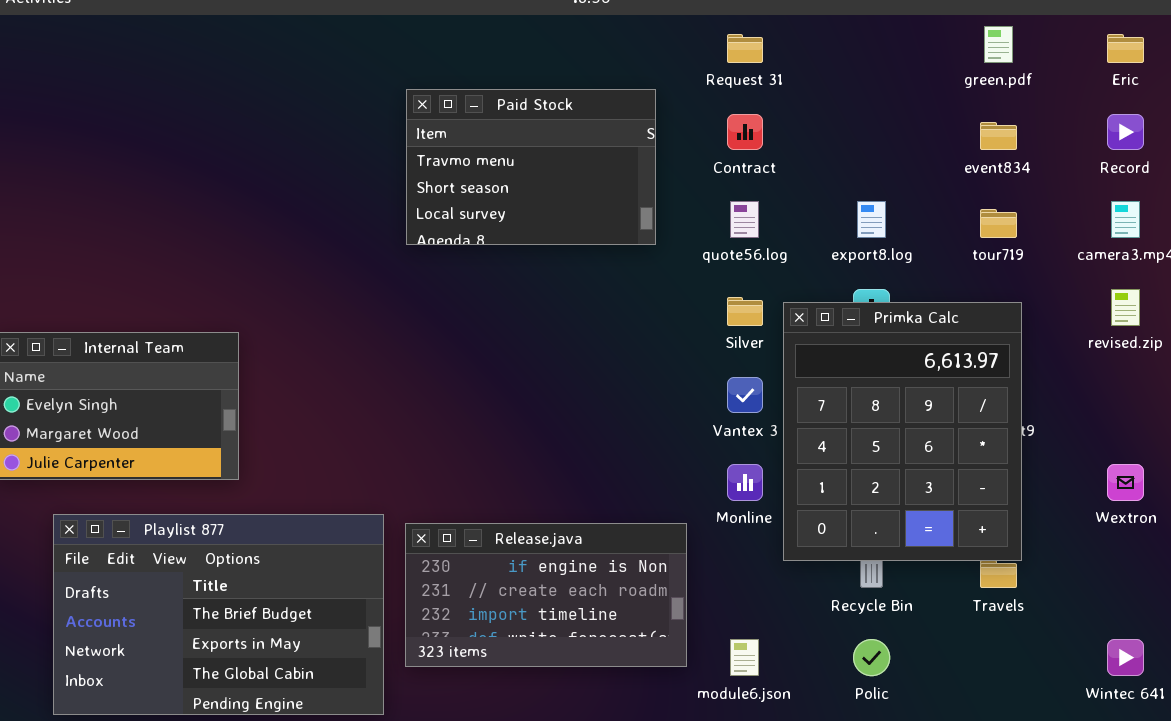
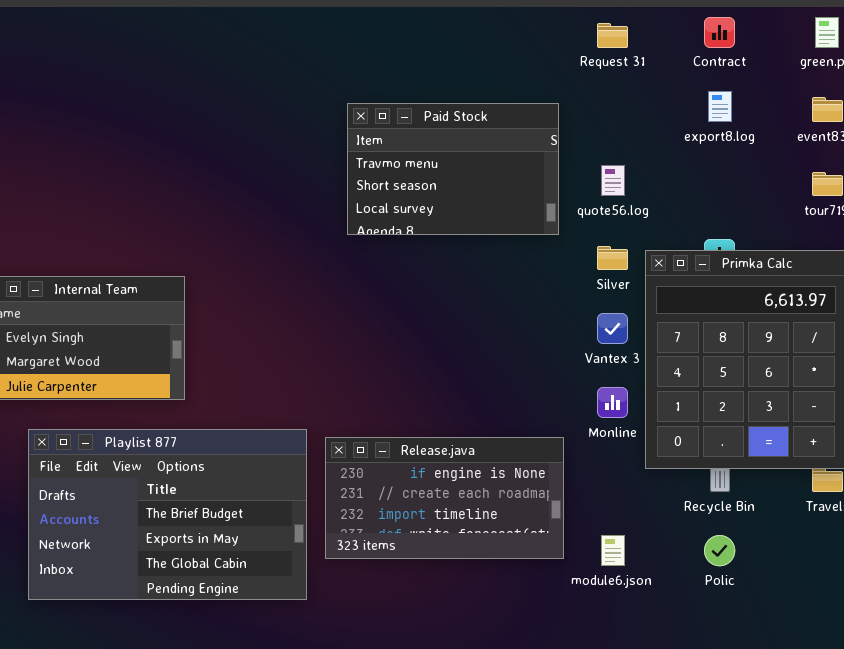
Paid Stock: [406,89,656,245] -> [347,103,559,235], moved
Contract: [727,114,763,150] -> [704,17,735,48], moved
export8.log: [857,201,886,238] -> [708,91,732,122], moved

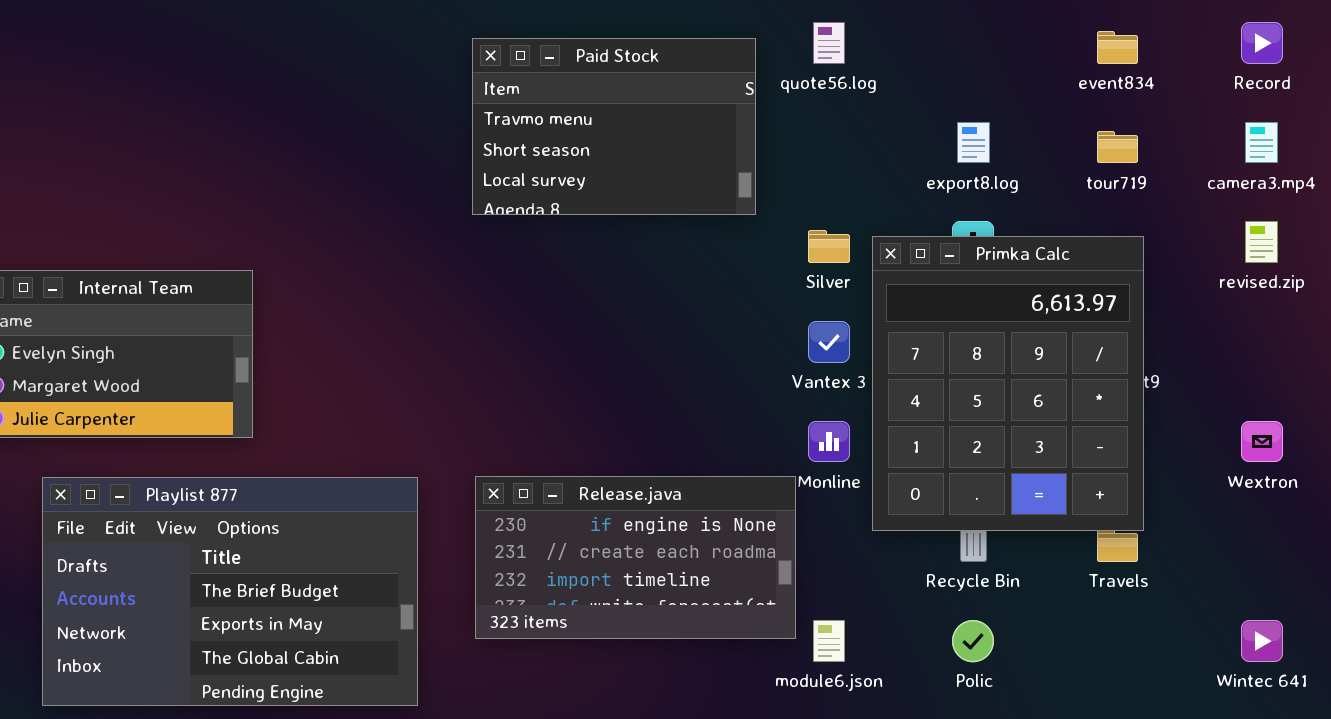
export8.log: [708,91,732,122] -> [957,122,990,163], moved
quote56.log: [601,165,625,196] -> [813,22,845,64], moved
Release.java: [325,437,564,559] -> [475,476,796,639], moved

